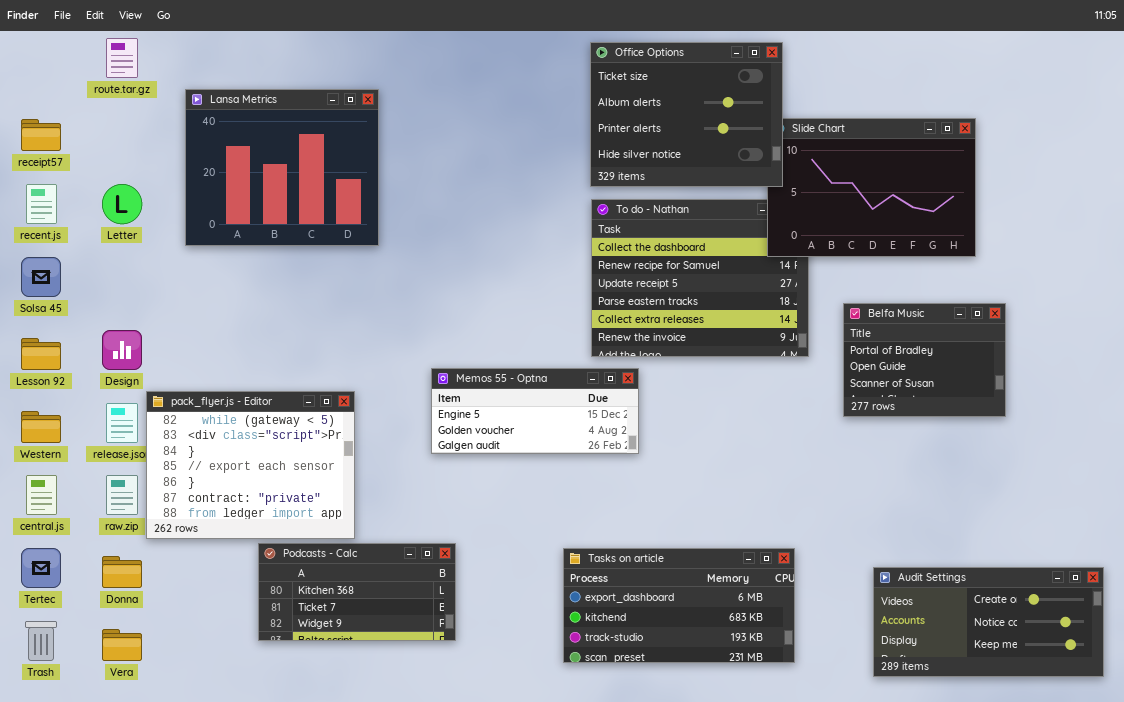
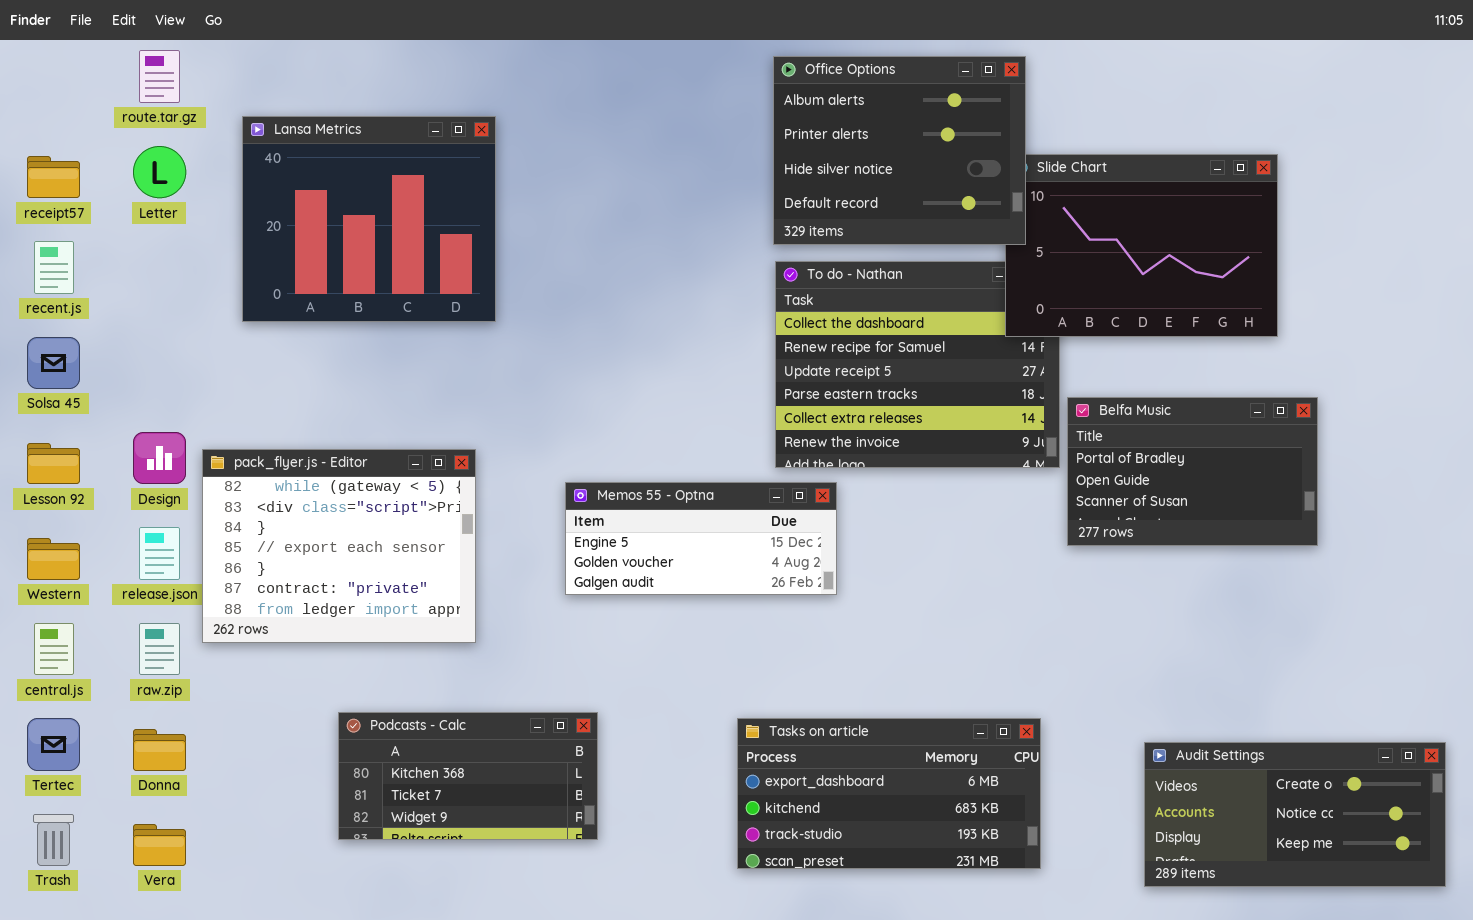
Office Options: [590,42,783,187] -> [773,56,1026,245], scrolled down 1 row
Letter: [102,184,142,224] -> [133,146,186,198], moved
Belfa Music: [843,303,1006,417] -> [1067,397,1318,546], resized
pack_flyer.js - Editor: [146,391,355,539] -> [202,449,476,643], moved

